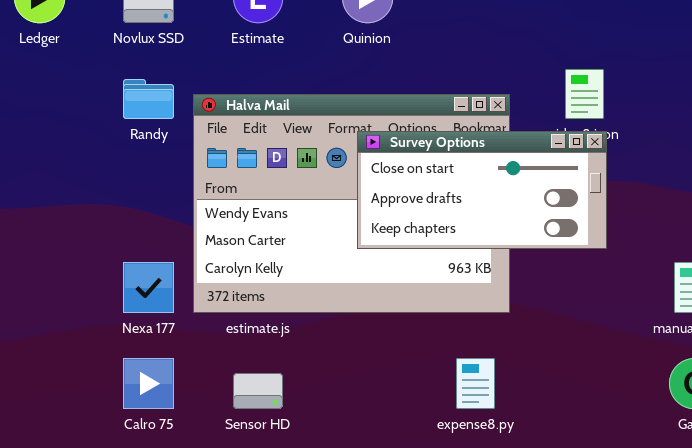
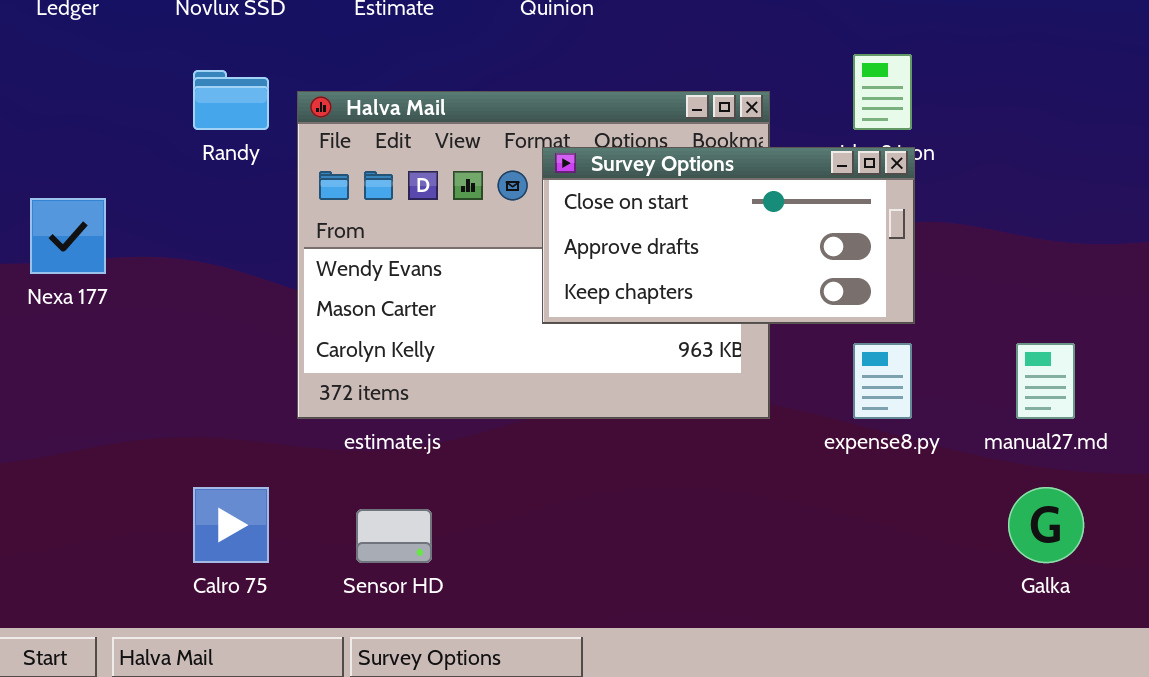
Nexa 177: [123,262,174,313] -> [30,198,106,274], moved
expense8.py: [456,358,495,409] -> [853,343,912,419], moved

